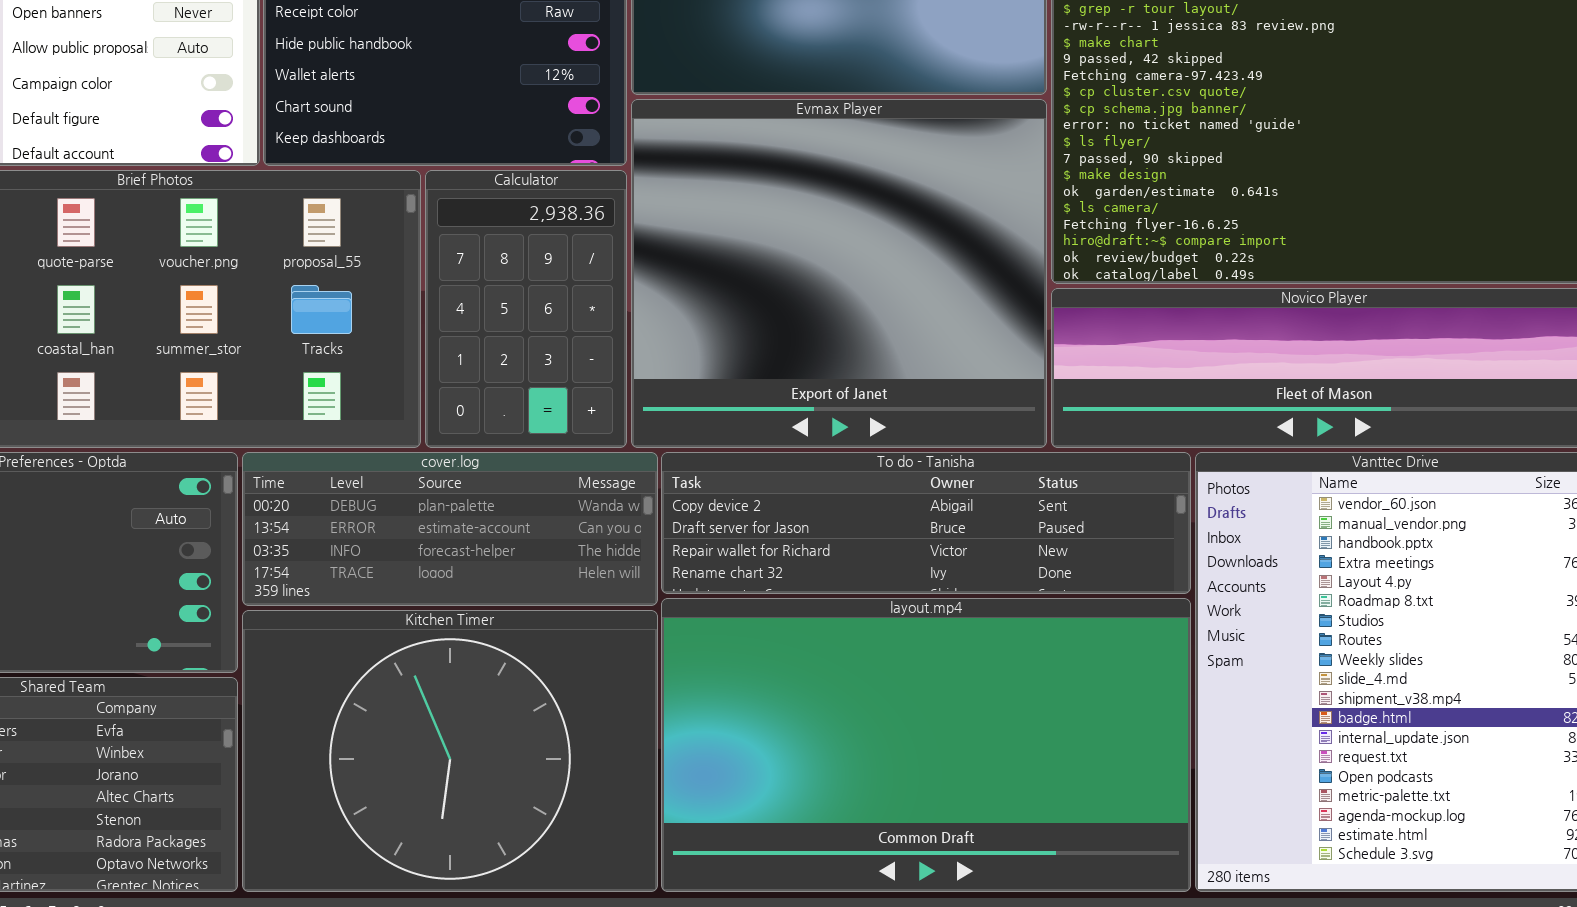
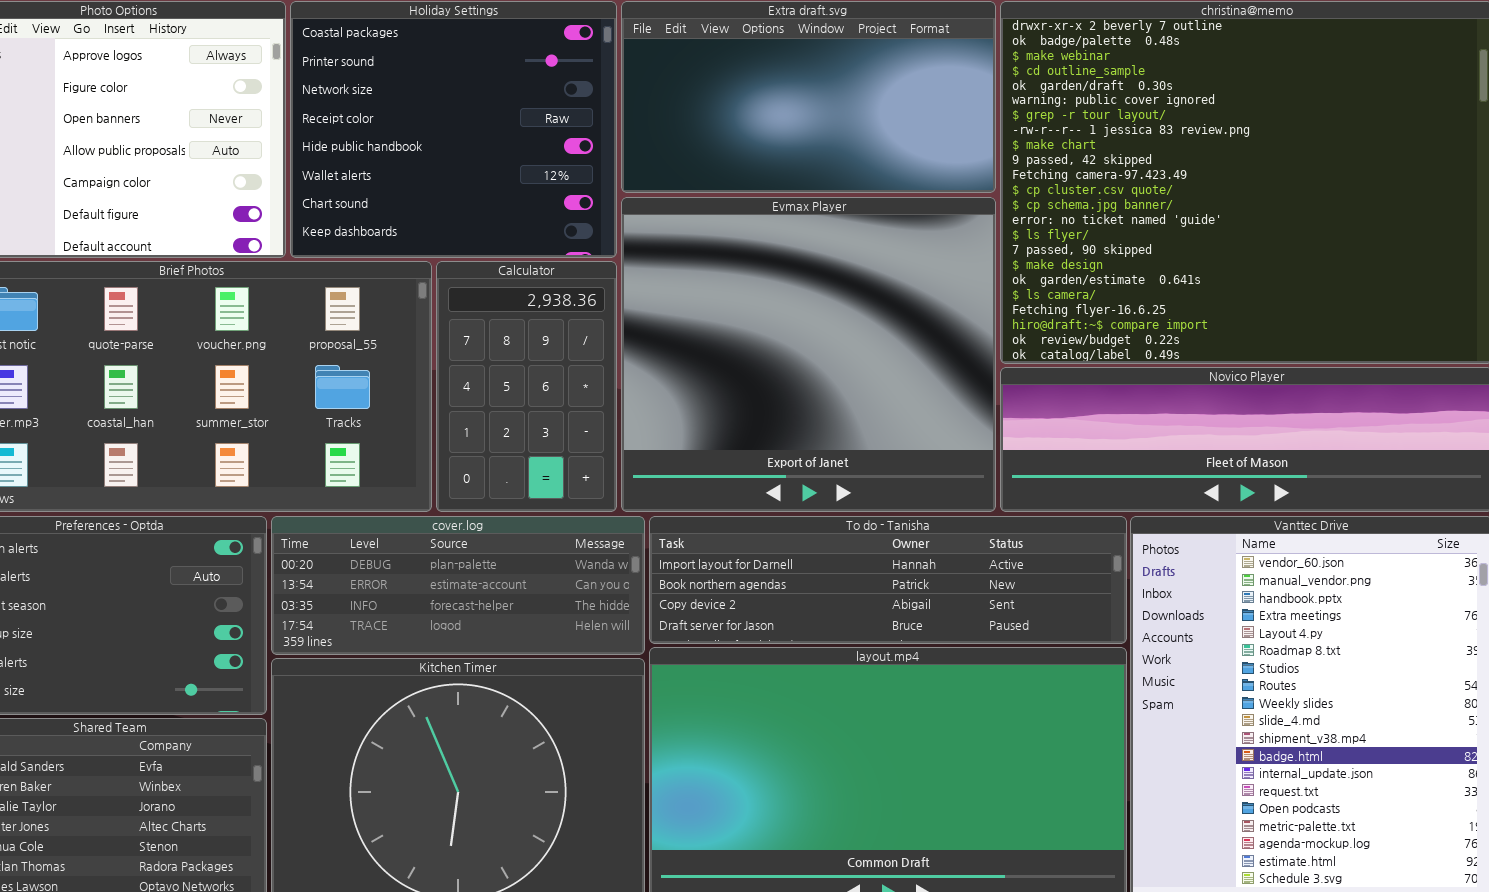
To do - Tanisha: [661,452,1191,594] -> [649,516,1127,644], scrolled up 2 rows

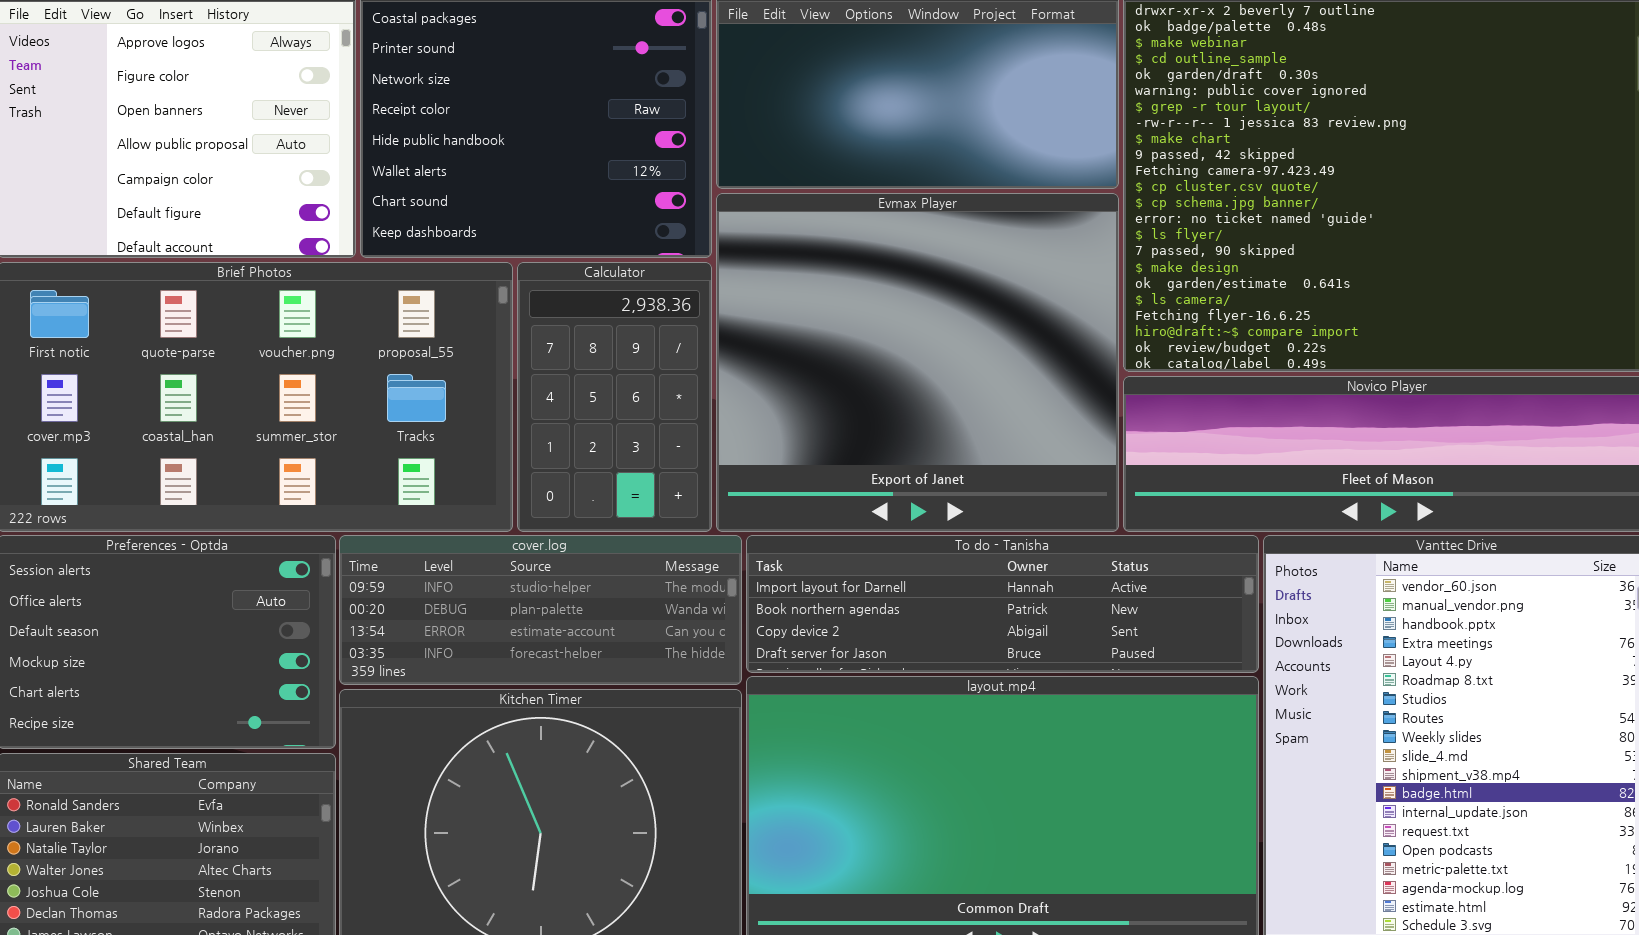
cover.log: [271,516,645,655] -> [339,535,742,685], scrolled up 1 row

